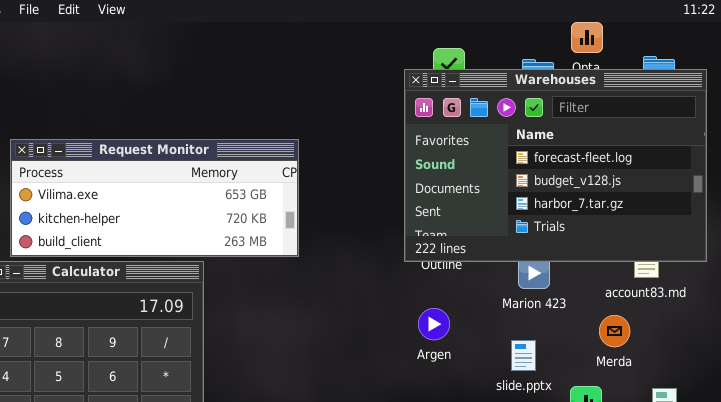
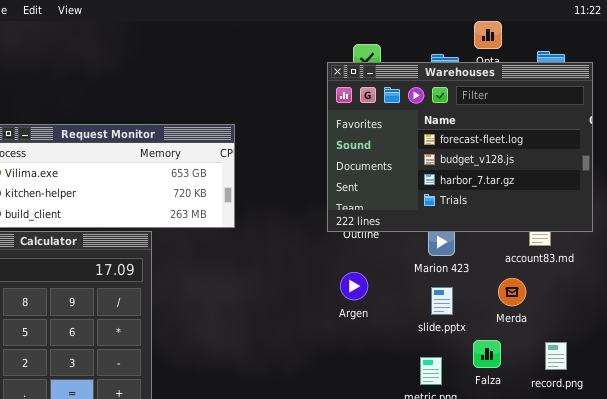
slide.pptx: [511,340,536,371] -> [431,287,453,315], moved

